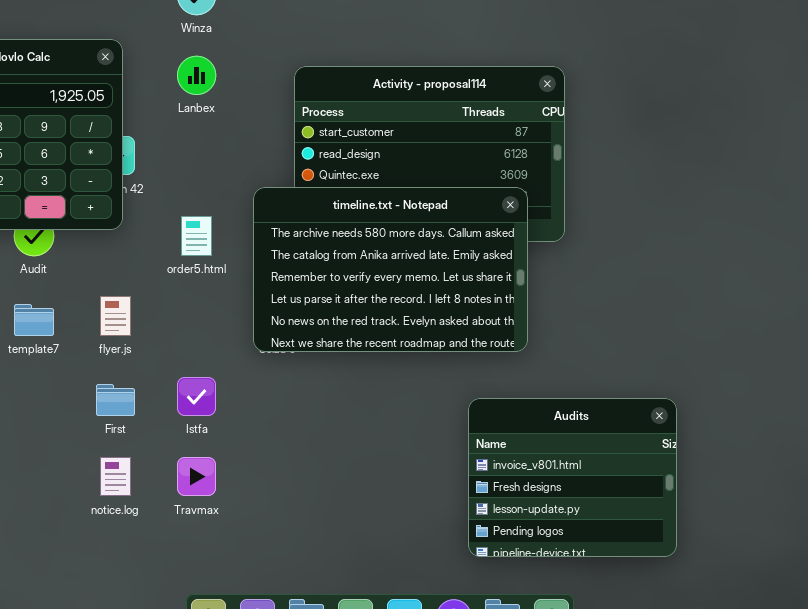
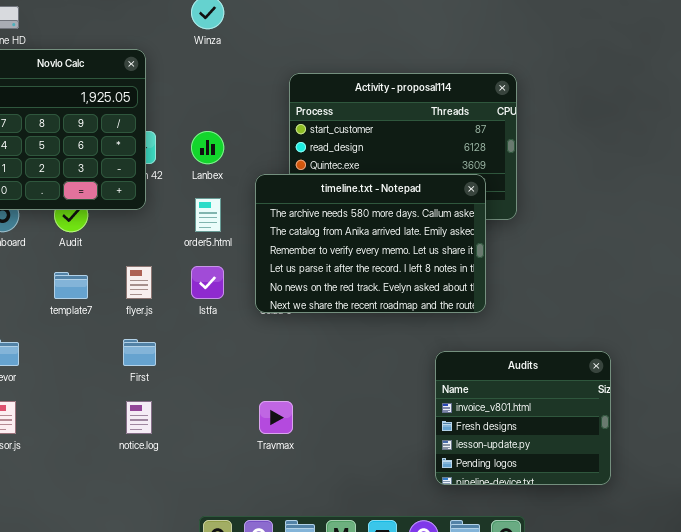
Lanbex: [177,56,216,95] -> [191,131,224,164], moved
Istfa: [177,377,216,416] -> [191,266,224,299], moved
Travmax: [177,457,216,496] -> [259,401,293,434], moved

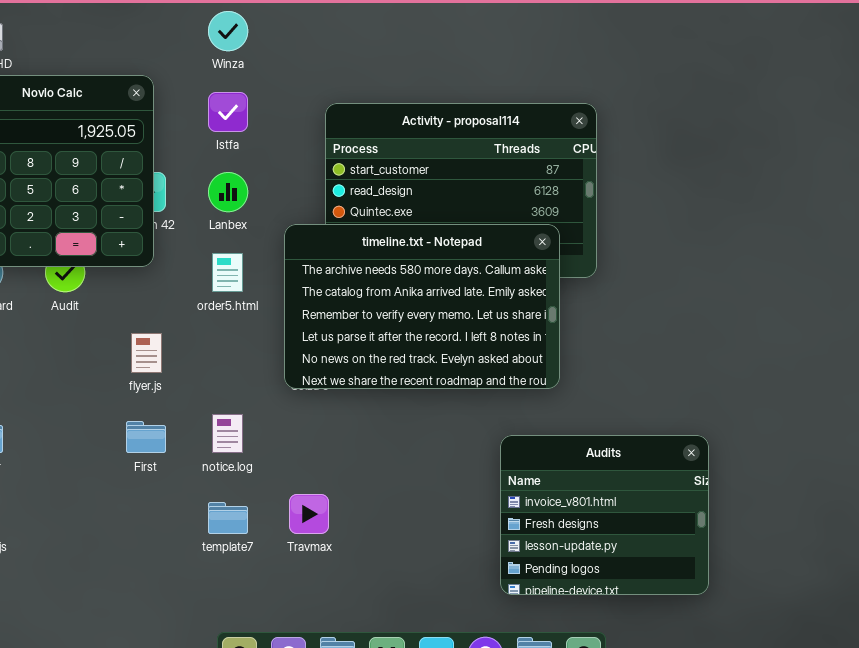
Istfa: [191,266,224,299] -> [208,92,248,132], moved
template7: [54,272,88,299] -> [208,502,248,534], moved
notice.log: [126,401,152,434] -> [212,414,243,453], moved

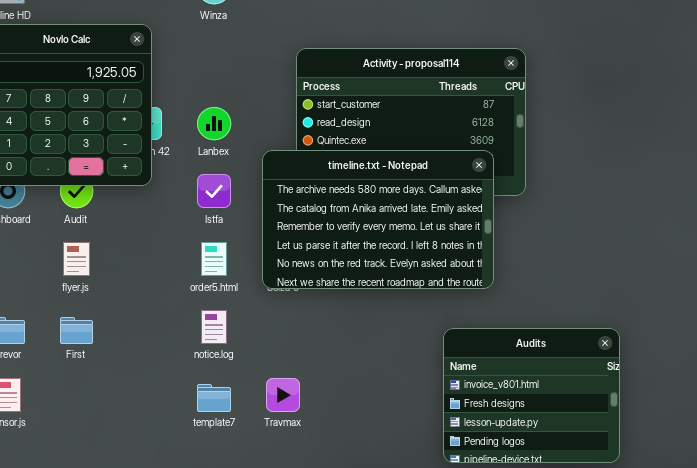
Istfa: [208,92,248,132] -> [197,174,231,208], moved
order5.html: [212,253,243,292] -> [201,242,227,276], moved
flyer.js: [131,333,162,373] -> [63,242,90,276], moved
First: [126,421,166,453] -> [60,317,93,344], moved

